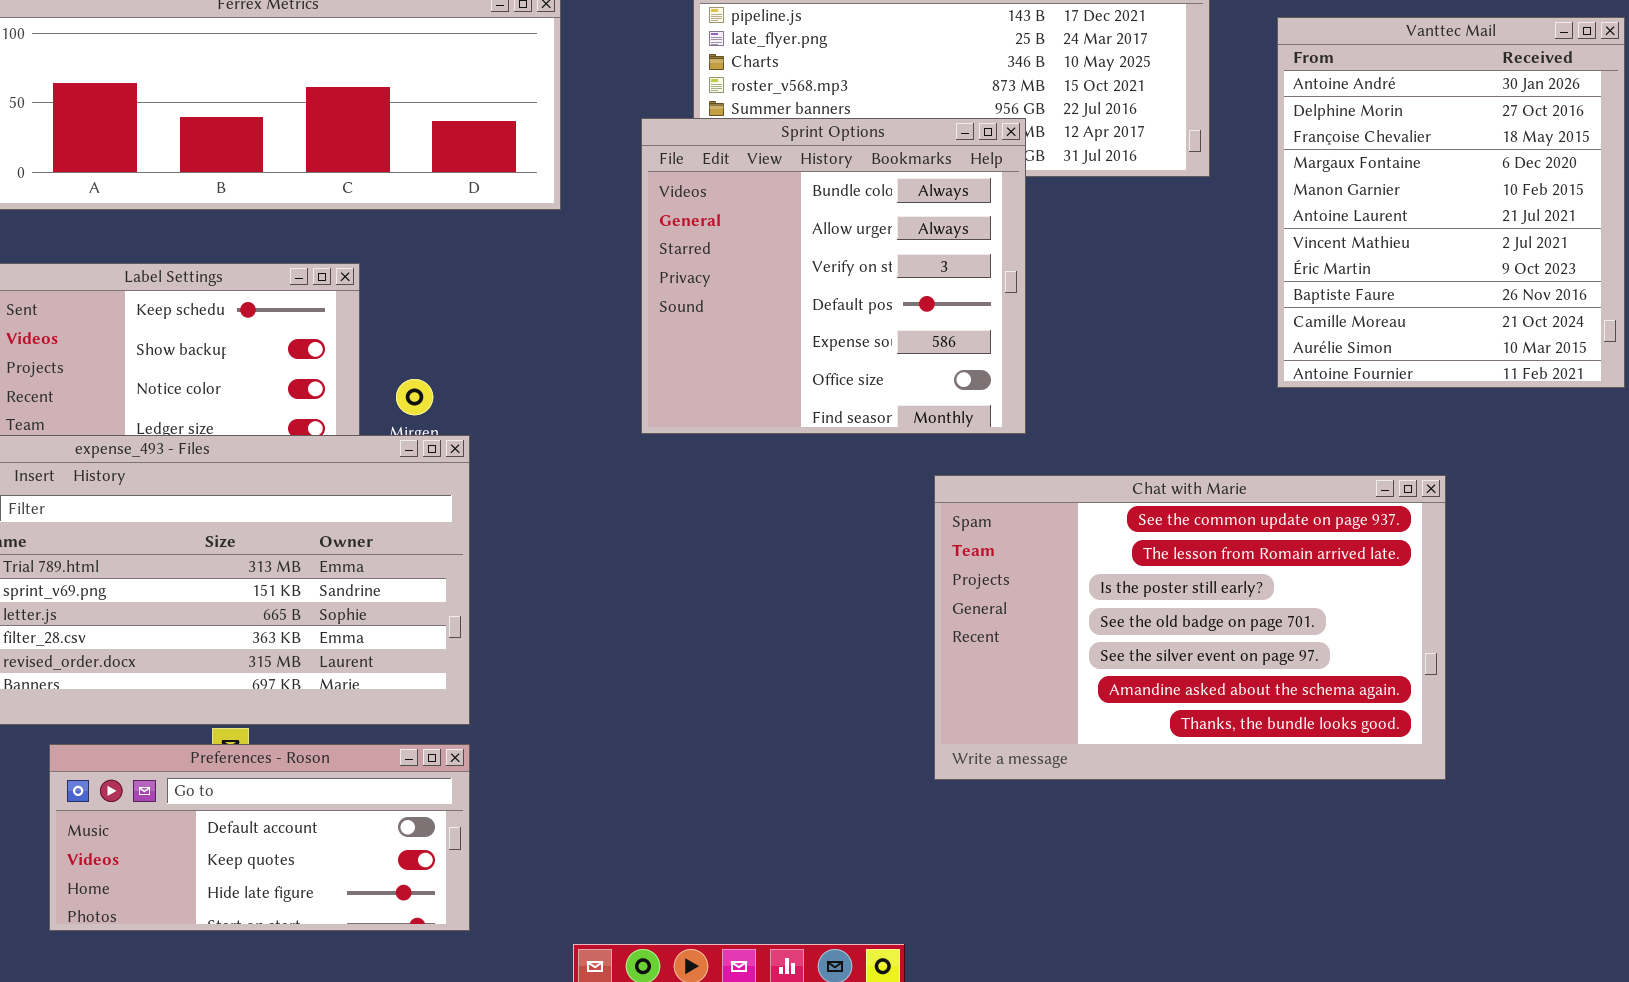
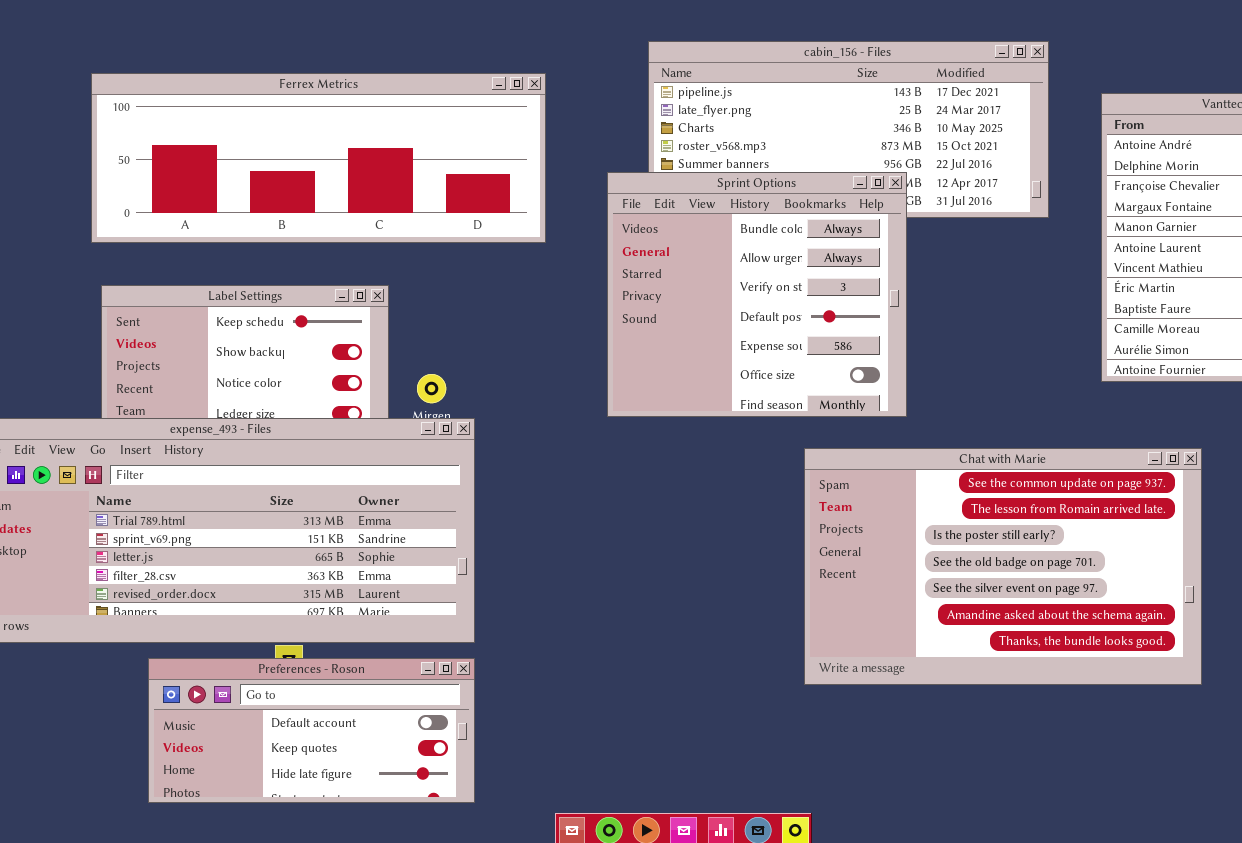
Chat with Marie: [934,475,1446,780] -> [804,448,1202,685], moved

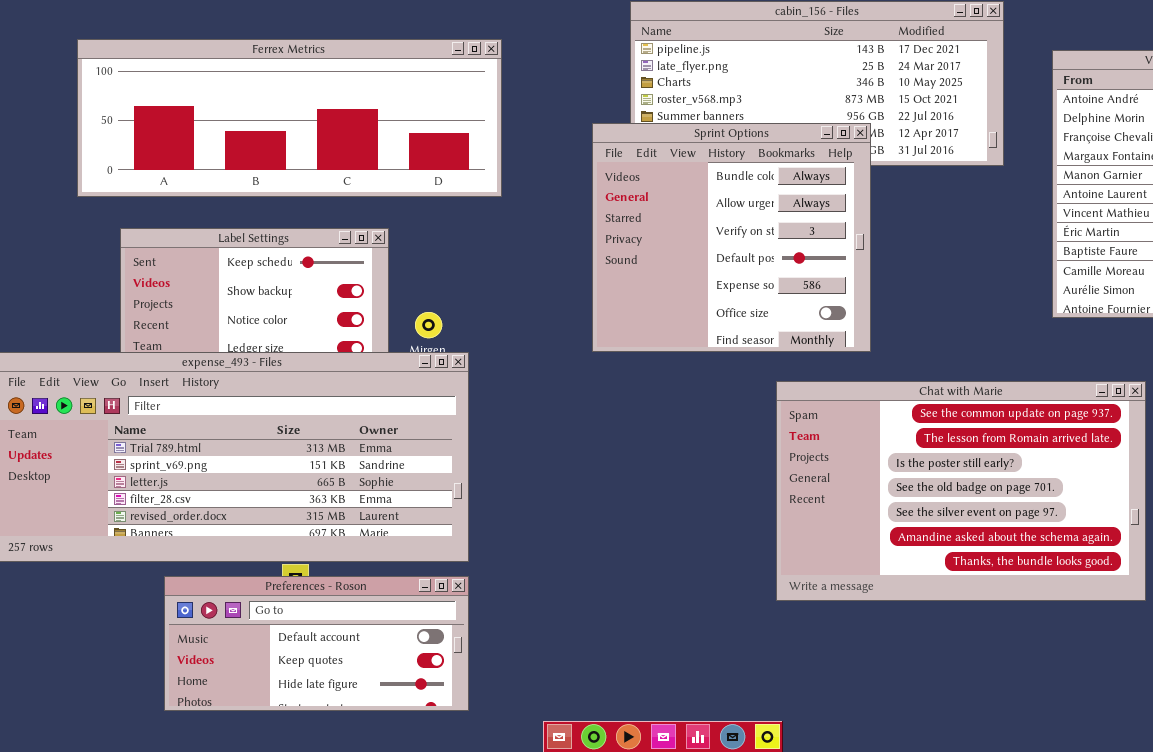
Ferrex Metrics: [91,73,546,243] -> [77,39,502,197], moved

